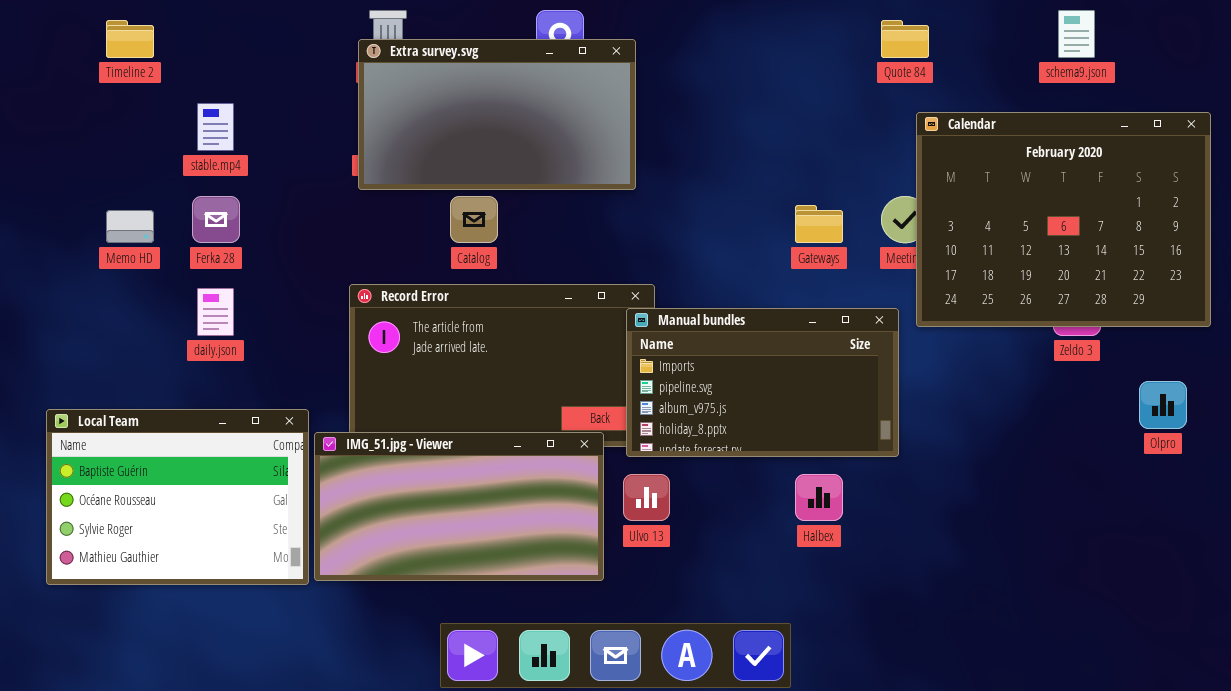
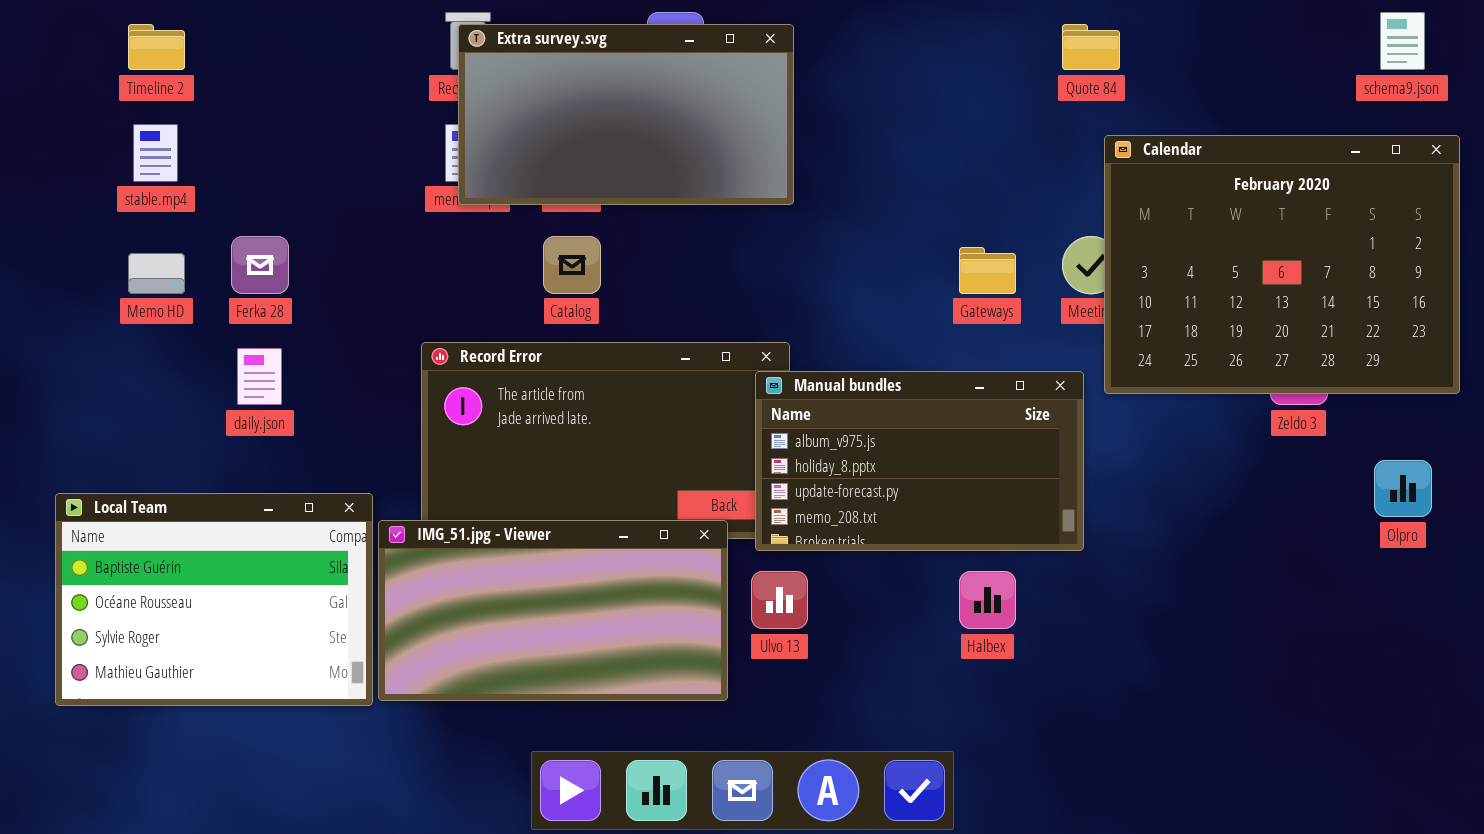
schema9.json: [1058,10,1095,58] -> [1380,12,1425,70], moved
Extra survey.svg: [358,39,636,190] -> [458,24,794,205], moved
stable.mp4: [197,103,234,151] -> [133,124,178,182], moved
Manual bundles: [626,308,899,457] -> [755,371,1084,551], scrolled down 2 rows

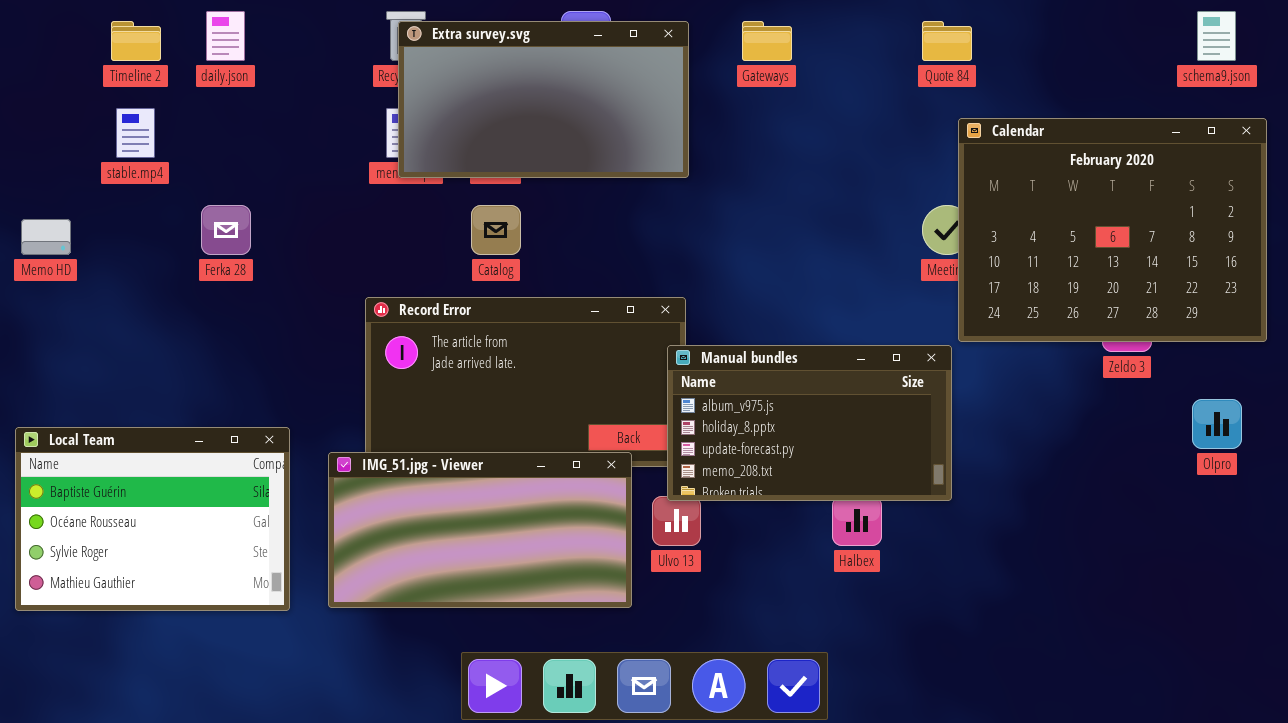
Gateways: [959,247,1016,294] -> [742,21,792,61], moved
Memo HD: [128,253,185,294] -> [21,219,71,255], moved
daily.json: [237,348,282,405] -> [206,11,245,61], moved
Manual bundles: [755,371,1084,551] -> [667,345,952,501], moved
Local Team: [55,493,373,706] -> [15,427,290,611], moved

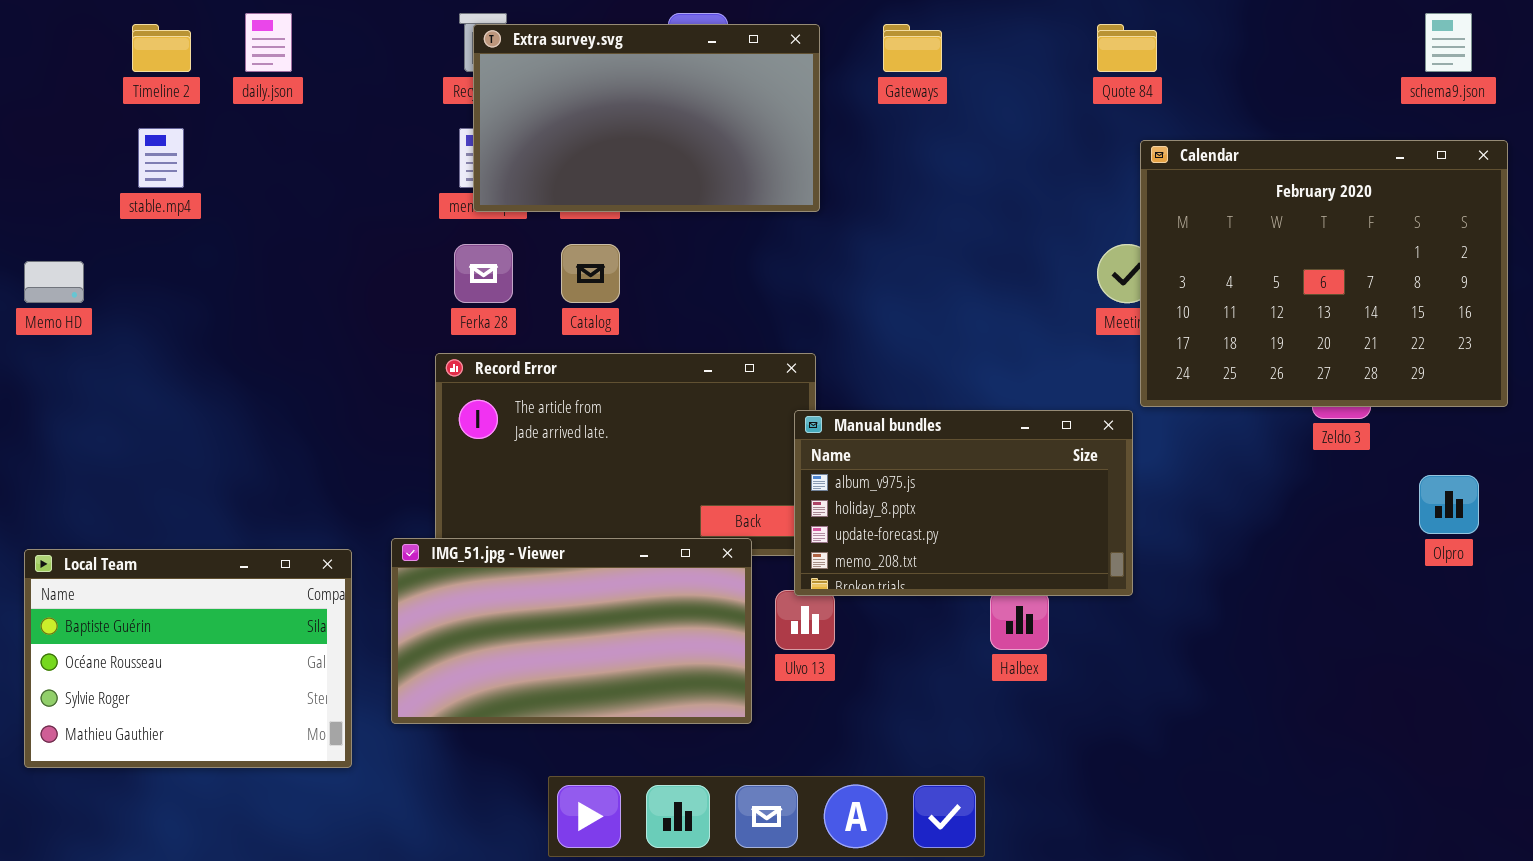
Ferka 28: [201,205,251,255] -> [454,244,513,303], moved
Local Team: [15,427,290,611] -> [24,549,352,768], moved

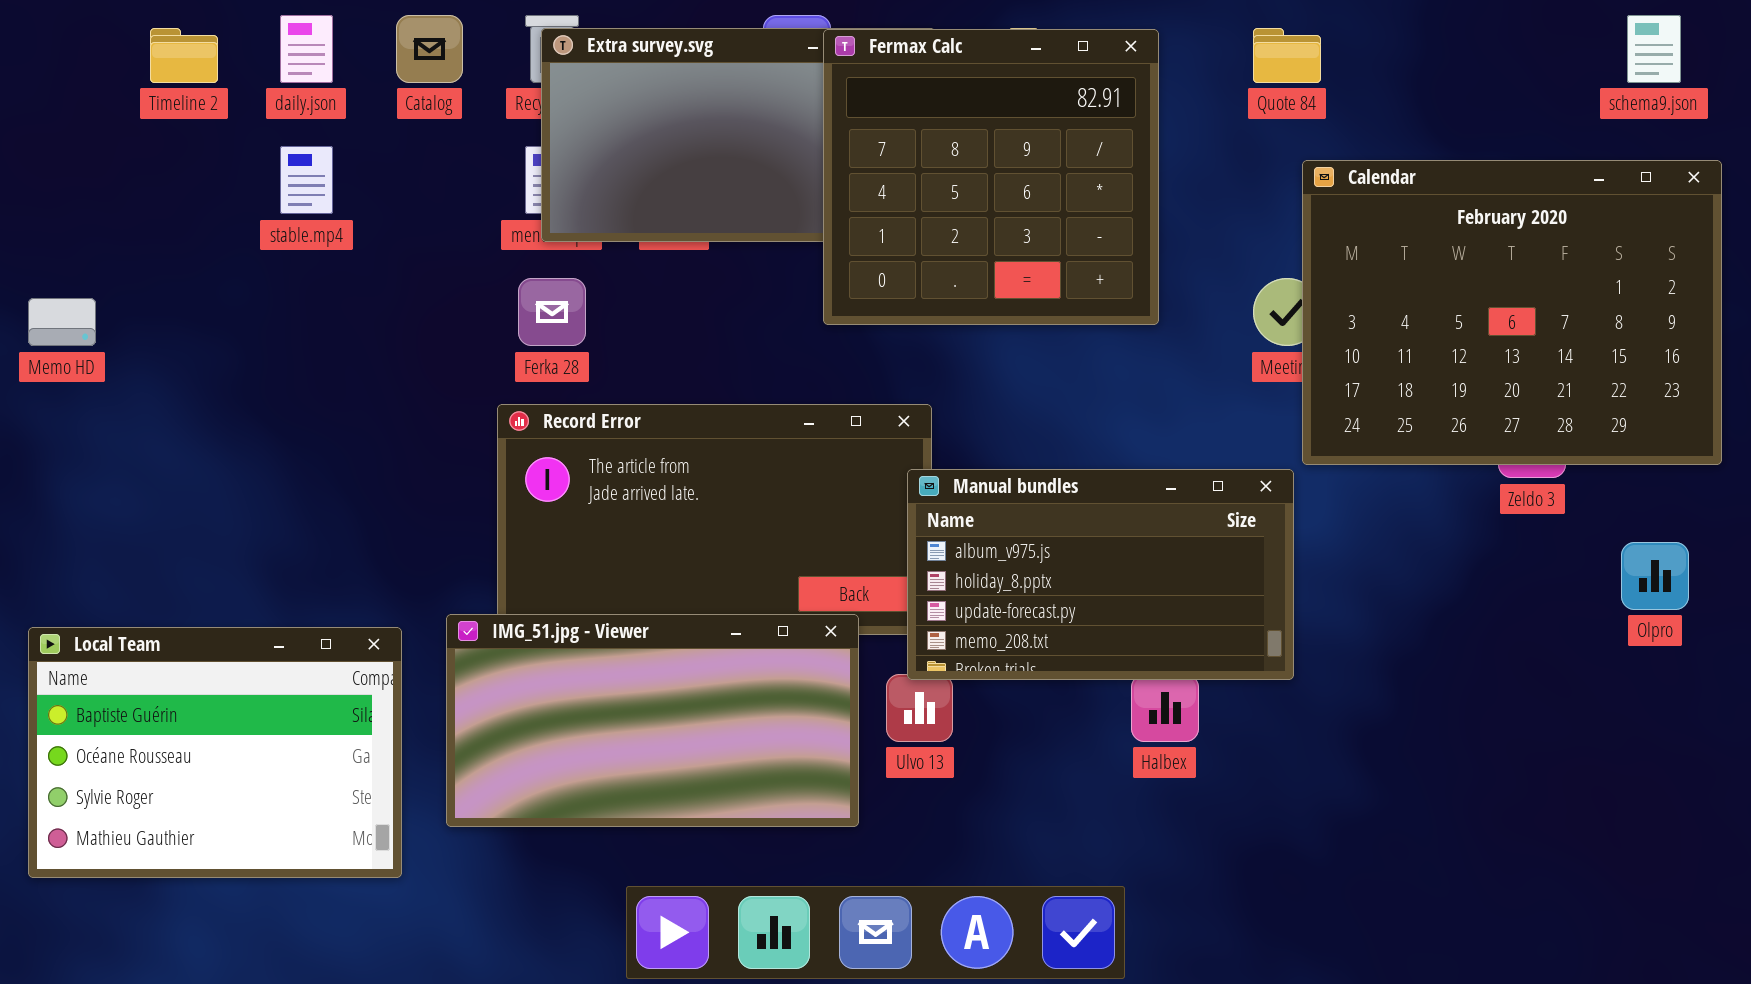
Fermax Calc: none -> [823,29,1159,325], opened
stable.mp4: [138,128,184,188] -> [280,146,333,214], moved
Catalog: [561,244,620,303] -> [396,15,463,83], moved

